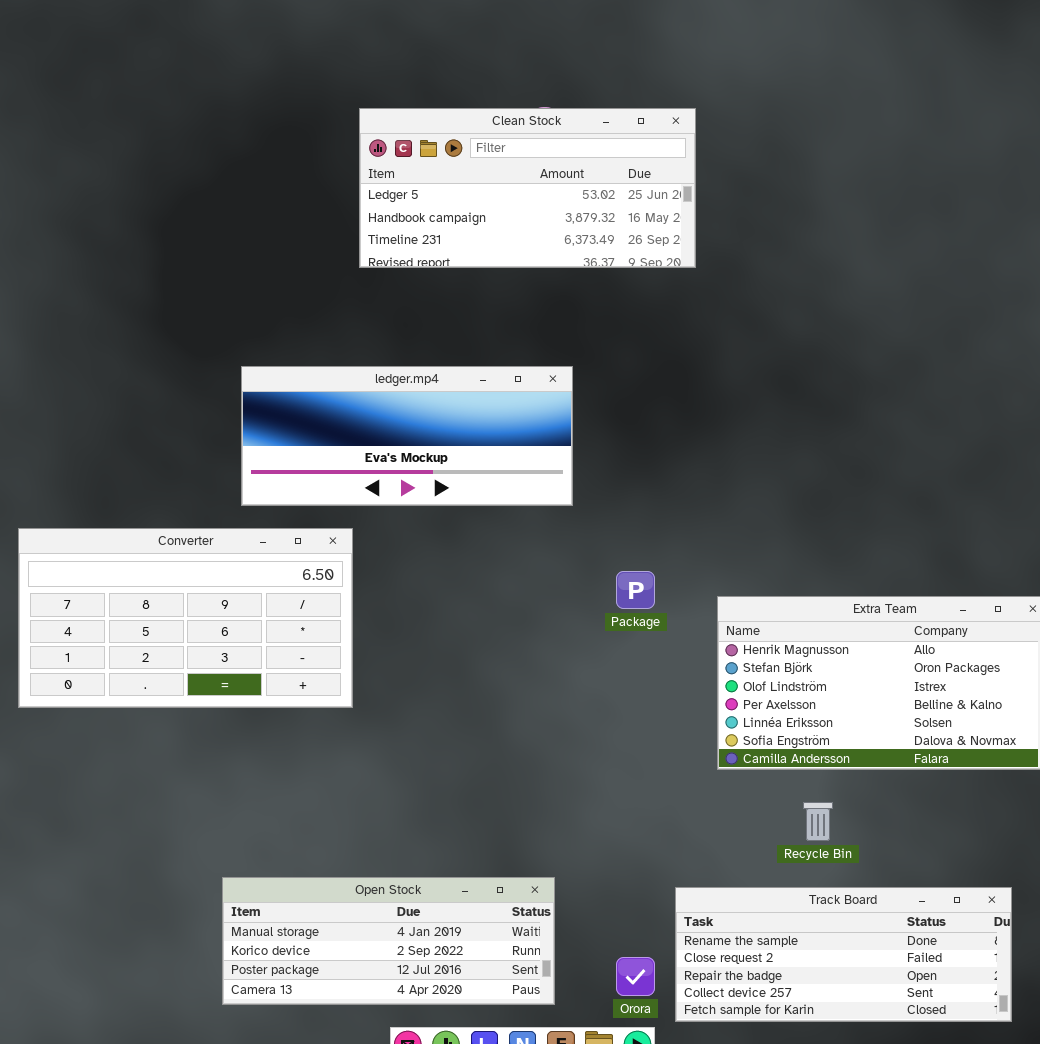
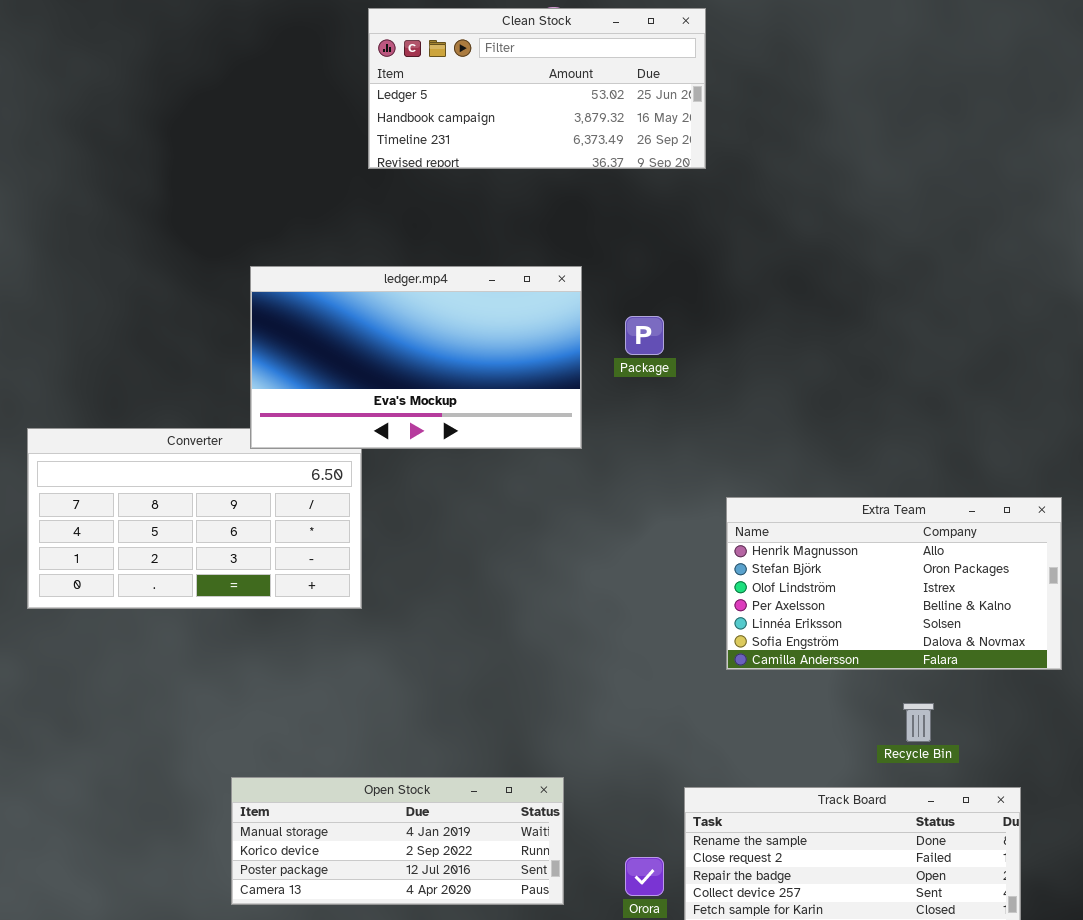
ledger.mp4: [241,366,573,506] -> [250,266,582,449], resized
Package: [616,571,655,609] -> [625,316,664,355], moved
Recycle Bin: [803,802,833,841] -> [903,703,934,742], moved

